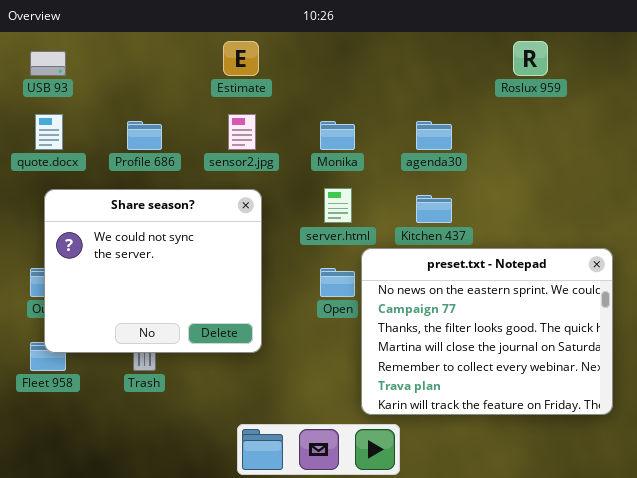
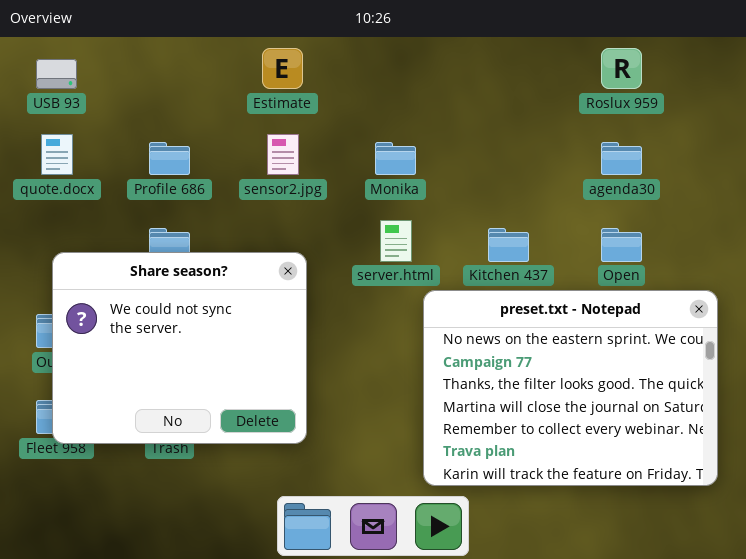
agenda30: [416,121,452,150] -> [601,142,642,175], moved
Share season?: [44,189,262,353] -> [52,252,307,444], moved
Open: [320,268,355,297] -> [601,228,642,262], moved

